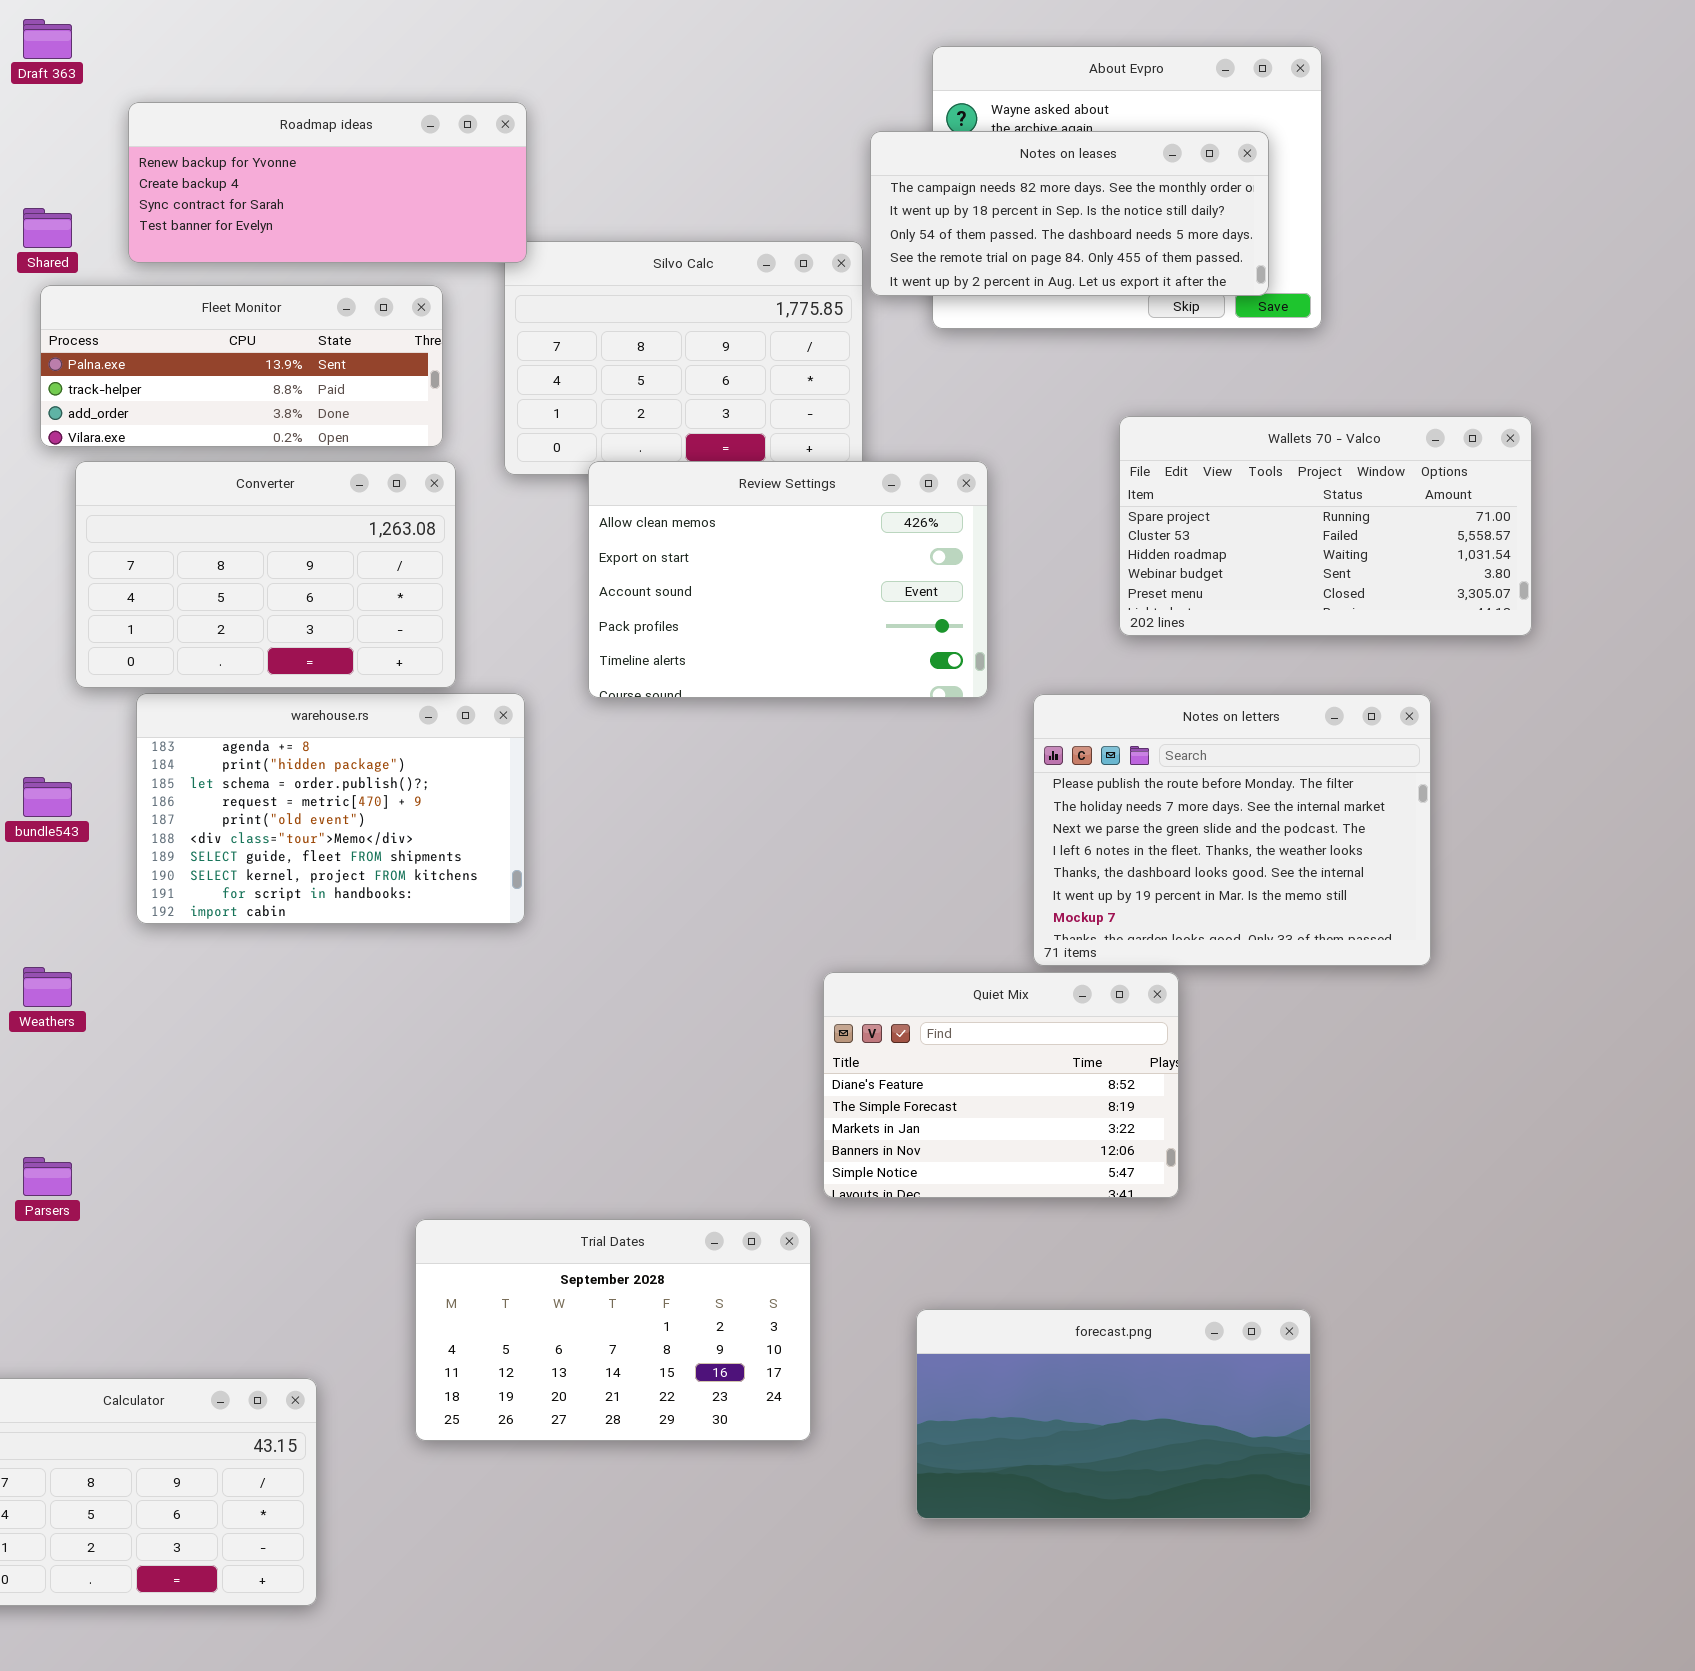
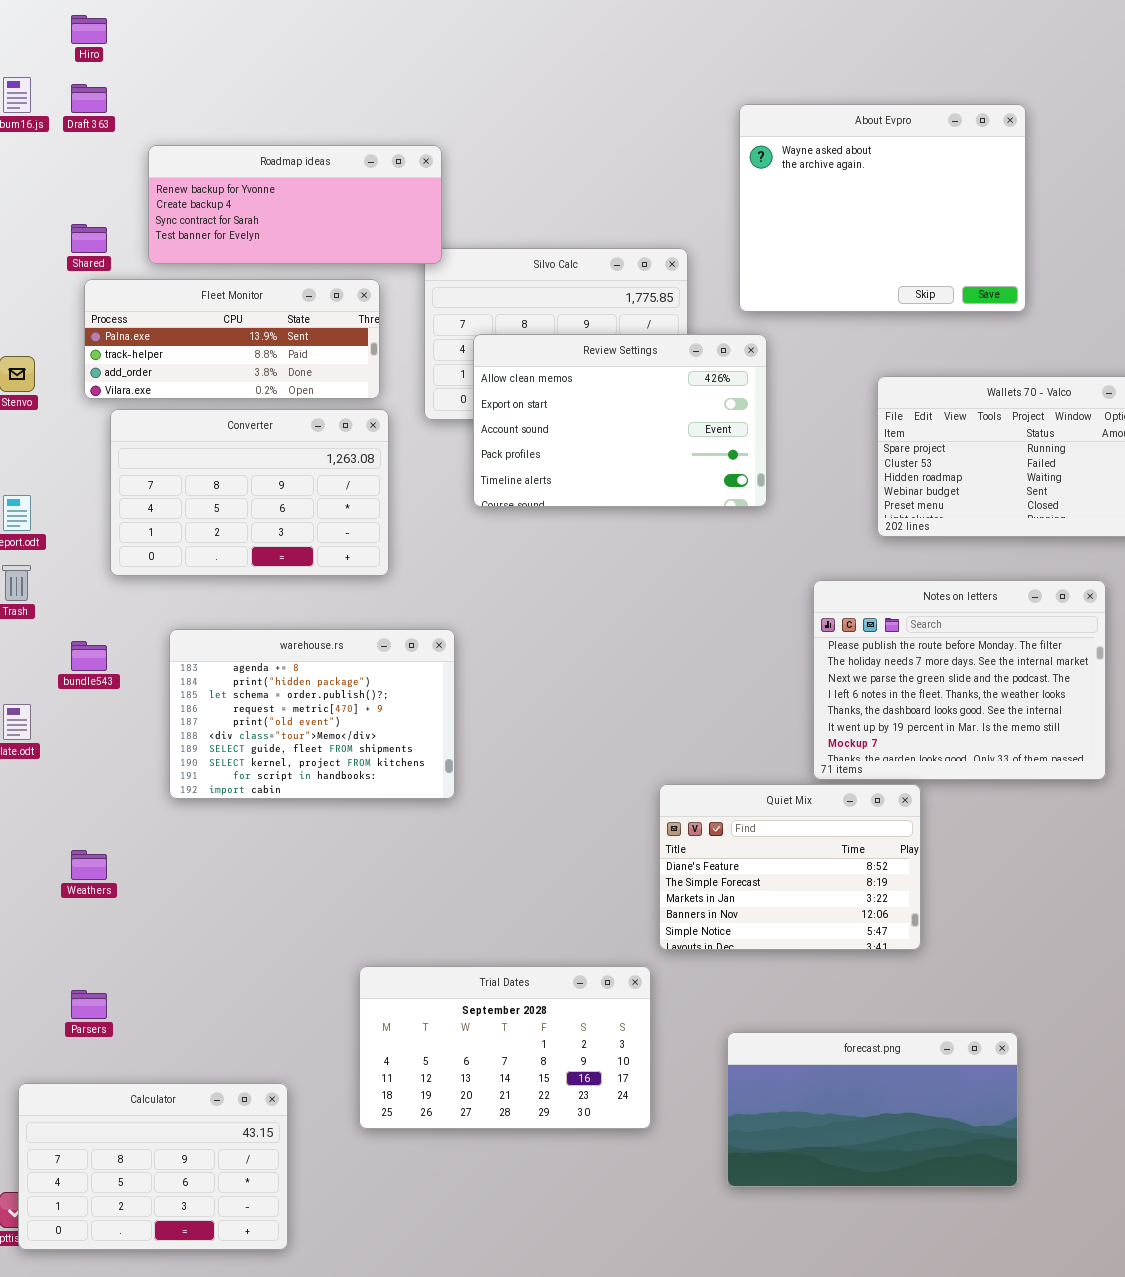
Notes on leases: [870,131,1269,296] -> none, closed
Review Settings: [588,461,988,698] -> [473,334,767,507], moved
warehouse.rs: [136,693,525,924] -> [169,629,455,799], moved
Weathers: [23,967,72,1007] -> [71,850,107,880], moved
Parsers: [23,1157,72,1196] -> [71,990,107,1019], moved

